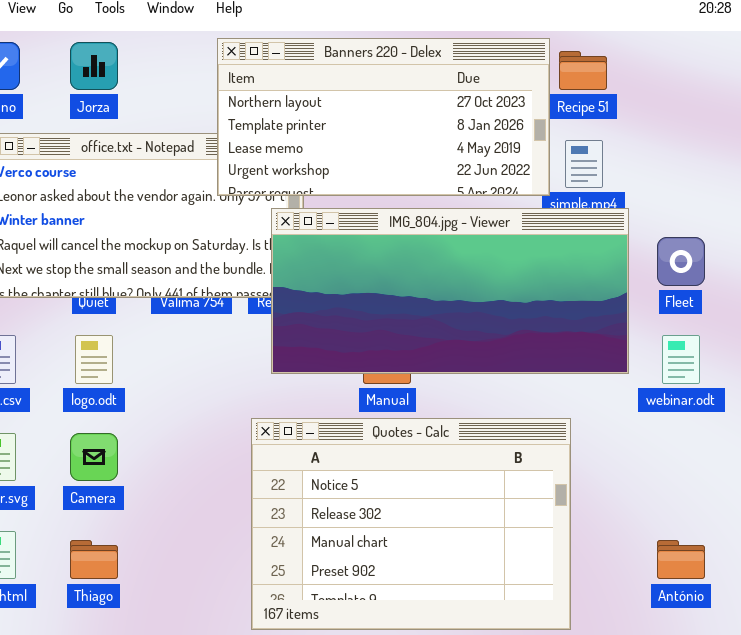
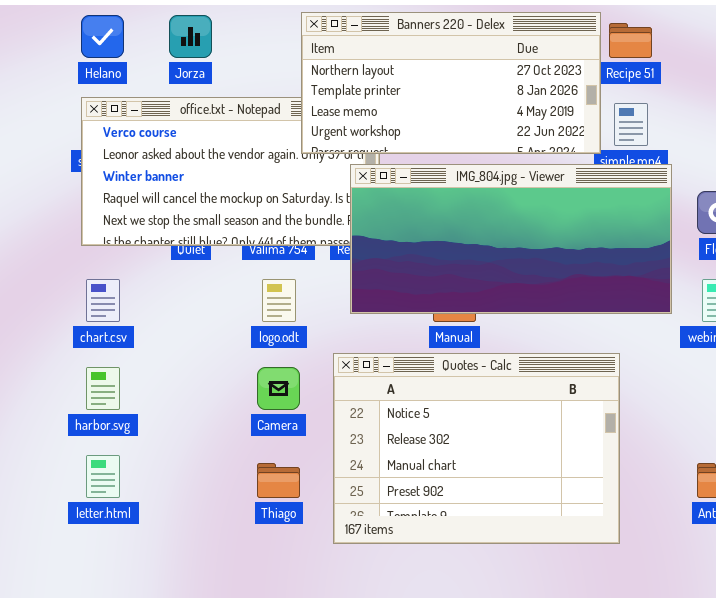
logo.odt: [75,335,113,384] -> [262,279,296,322], moved
Camera: [70,433,118,481] -> [257,367,300,410], moved
Thiago: [70,540,118,579] -> [257,463,300,498], moved

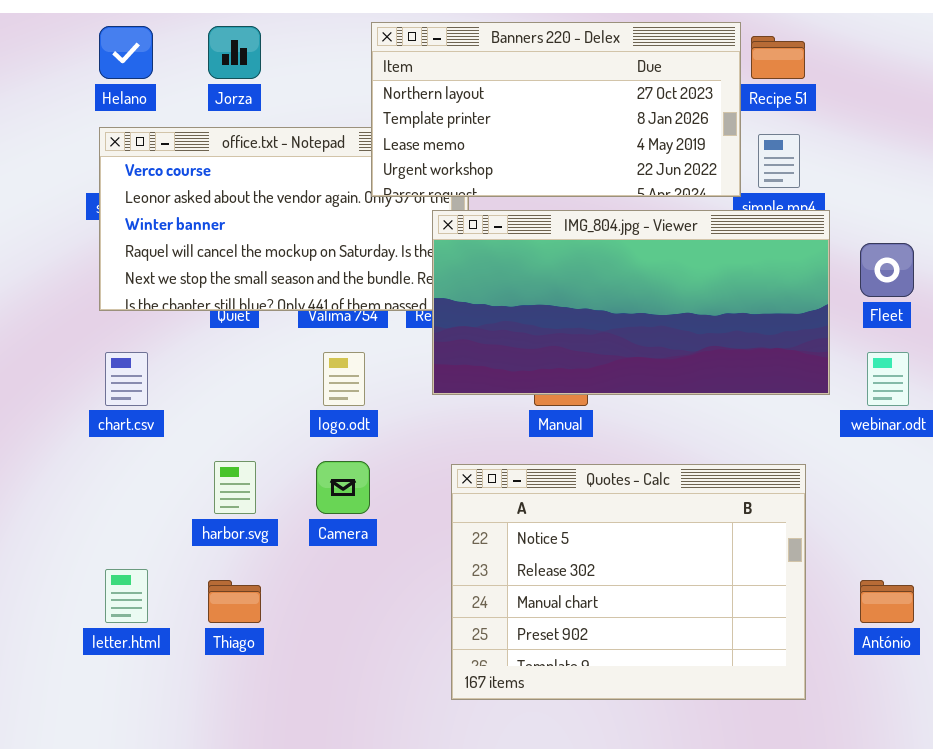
Quotes - Calc: [333,353,620,544] -> [451,464,806,700], moved
harbor.svg: [86,367,120,410] -> [214,461,256,514], moved
Thiago: [257,463,300,498] -> [208,580,261,623], moved

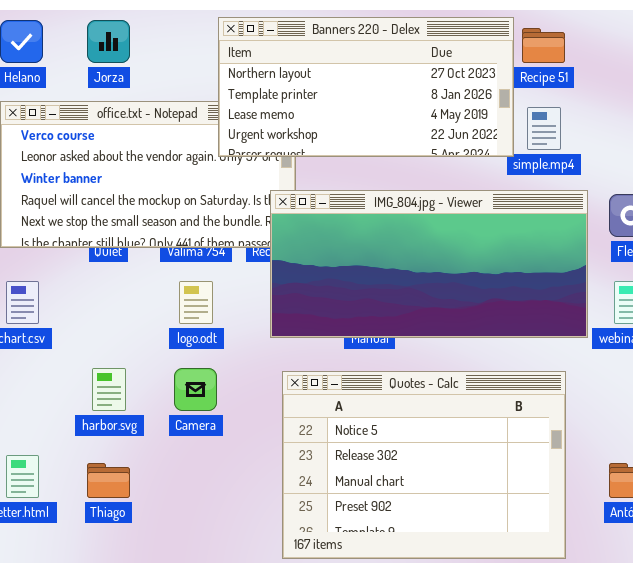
IMG_804.jpg - Viewer: [432,210,830,395] -> [270,190,588,338], moved

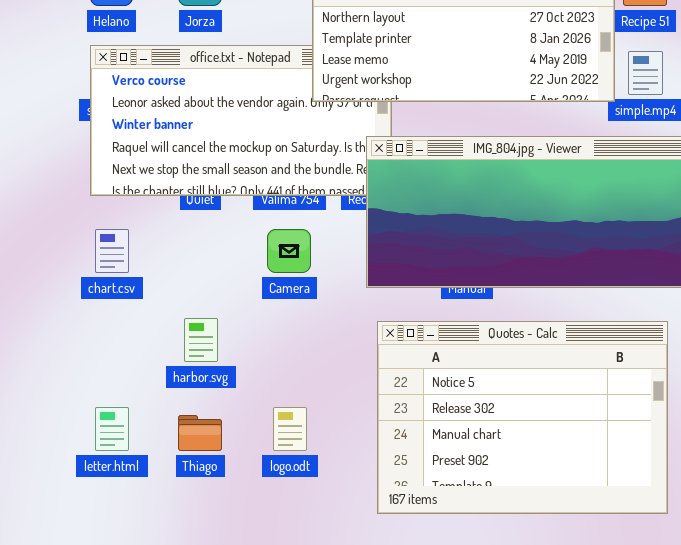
logo.odt: [179,281,213,324] -> [273,407,307,451], moved
Camera: [174,368,217,411] -> [267,229,311,273], moved

